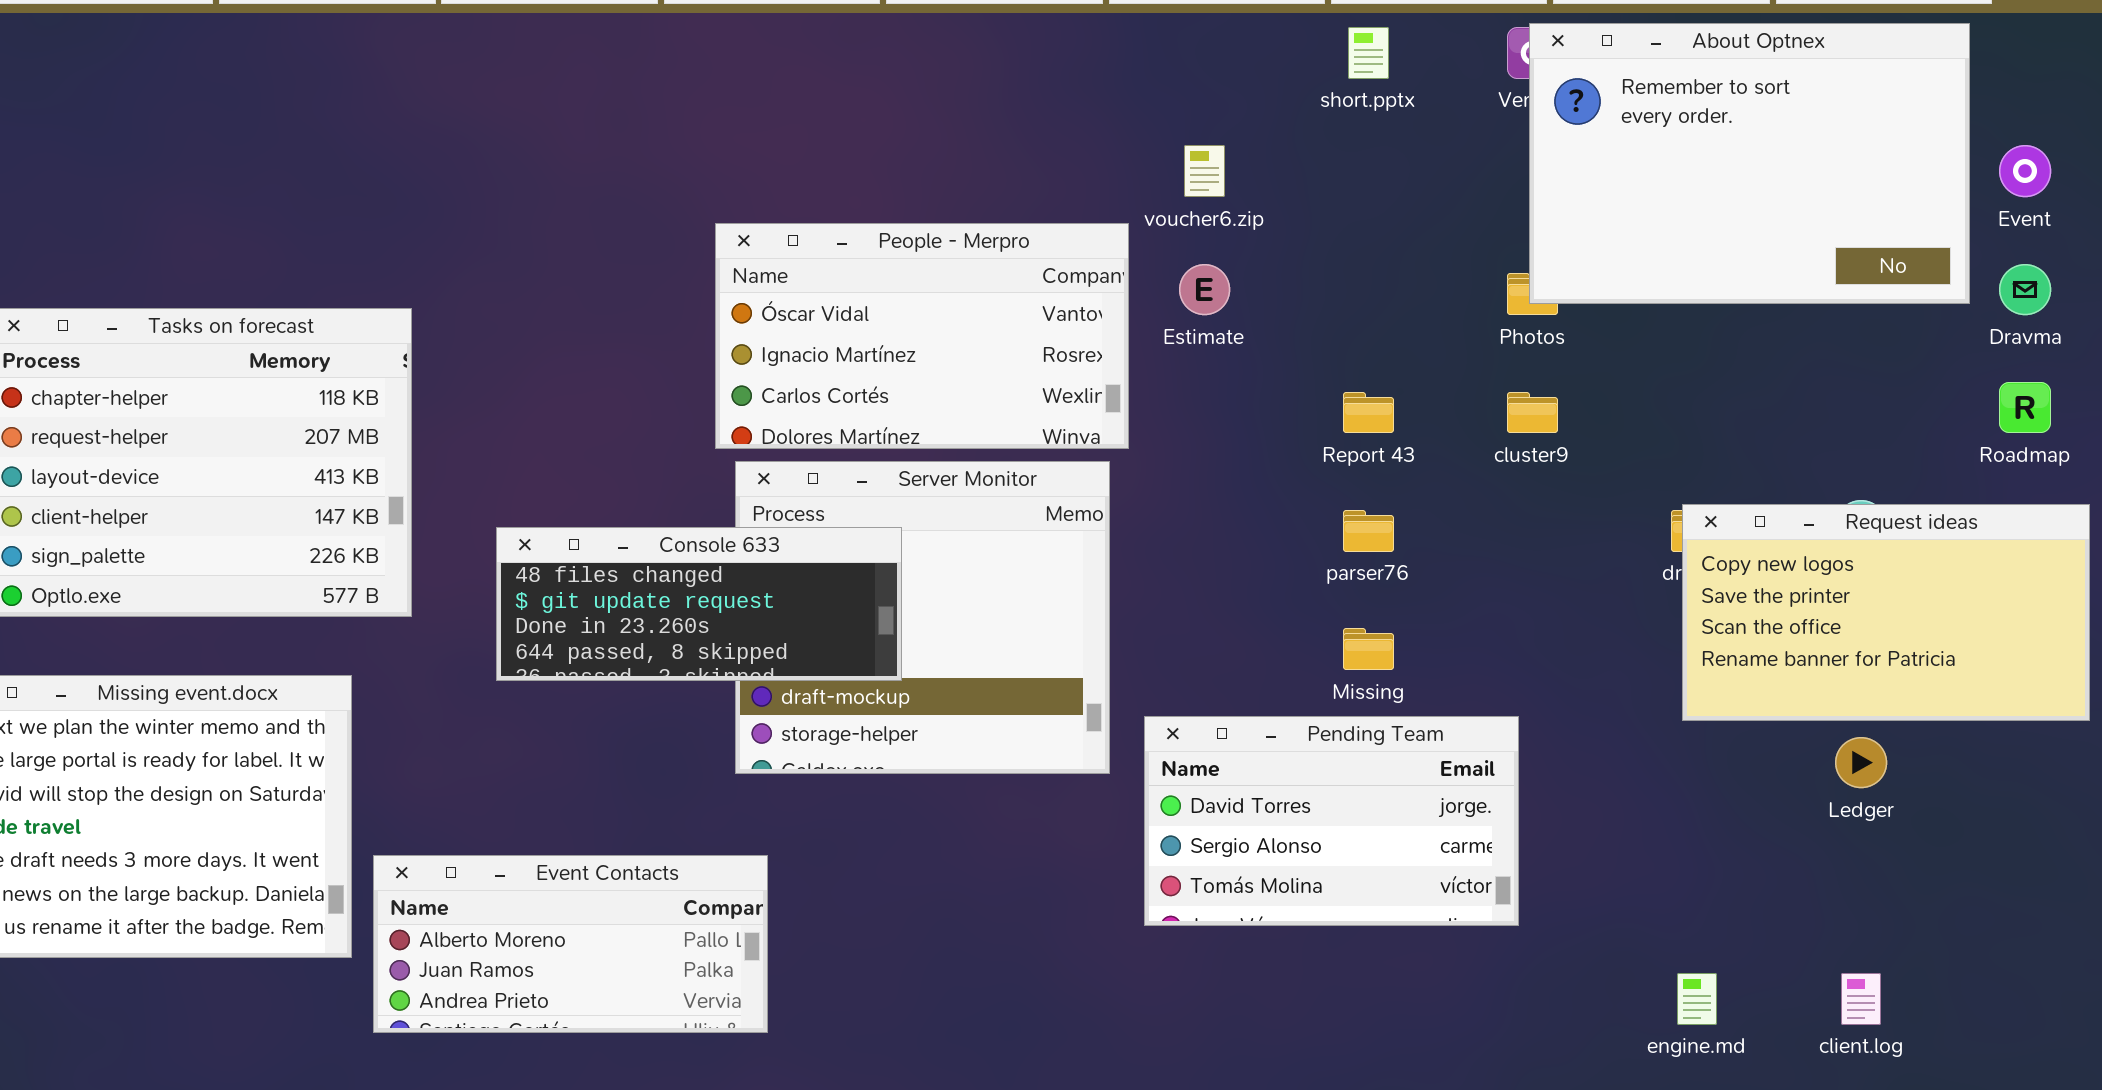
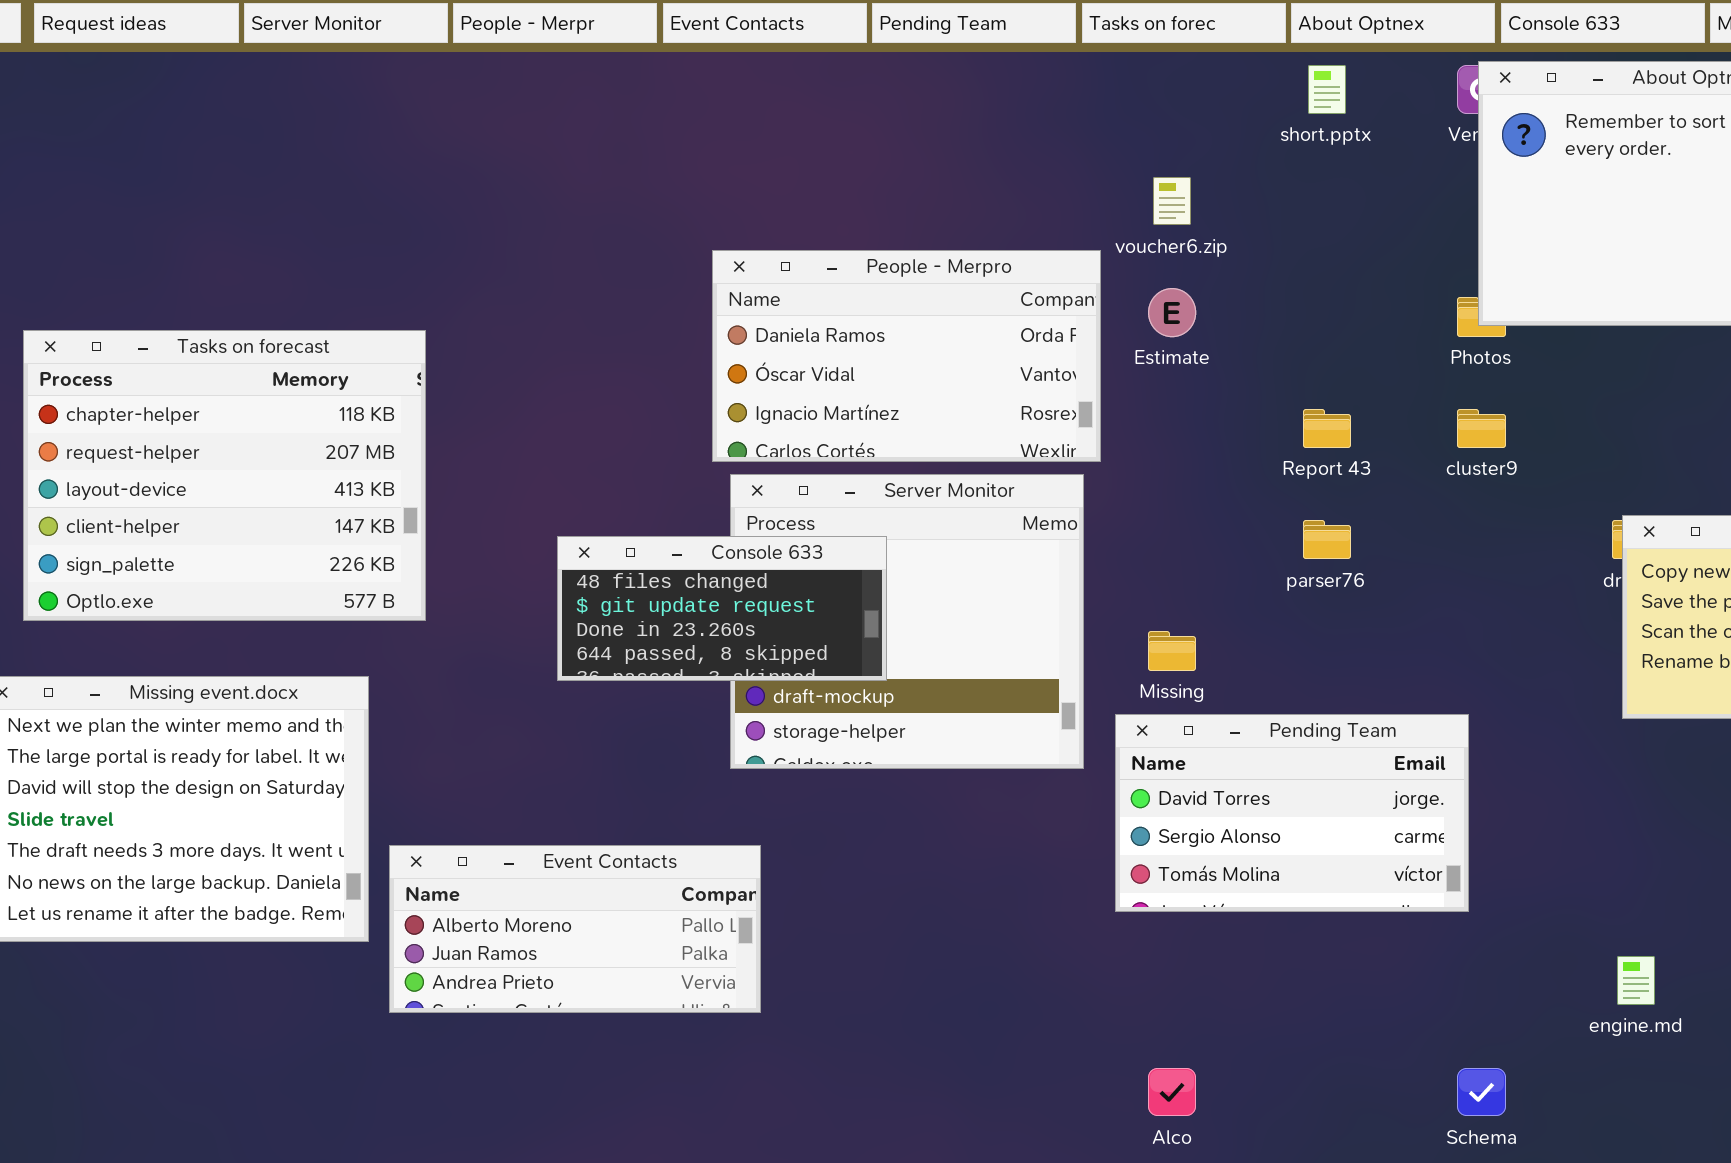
People - Merpro: [715,223,1129,449] -> [712,250,1101,462], scrolled up 1 row
Console 633: [496,527,902,681] -> [557,536,887,681], resized
Missing: [1343,628,1394,670] -> [1148,631,1196,671], moved

